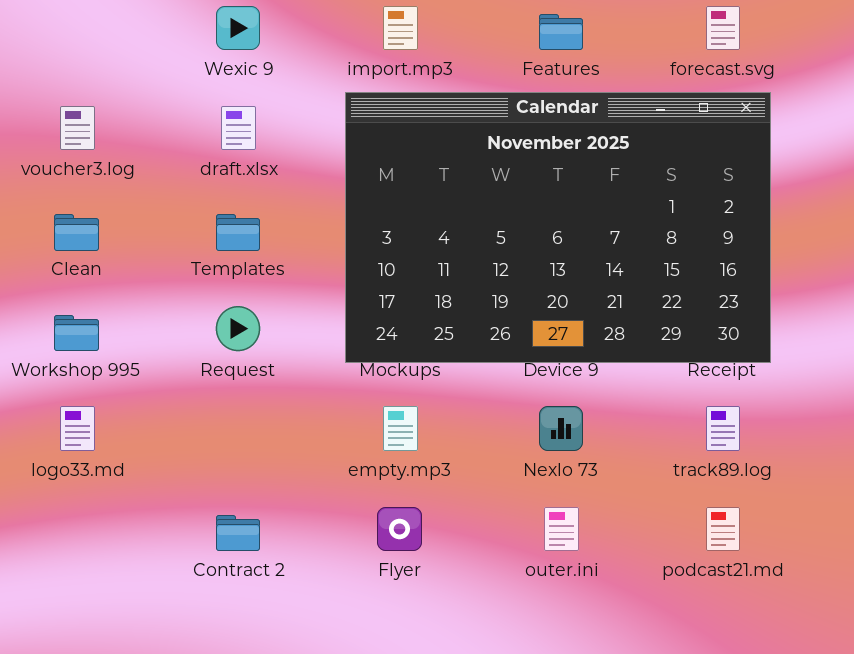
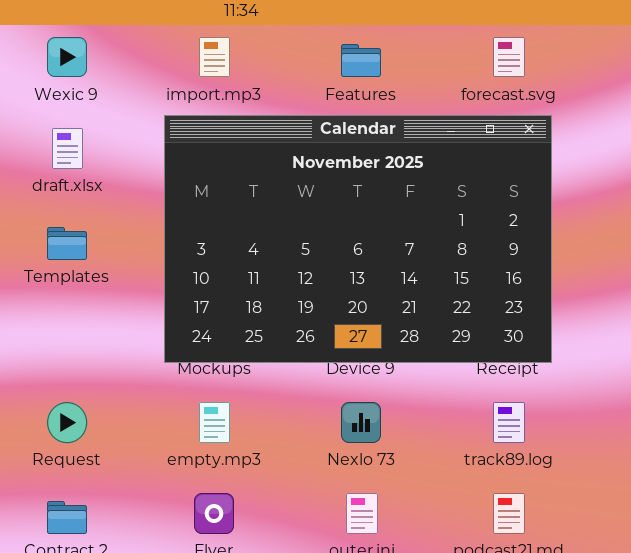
Request: [216,306,260,351] -> [47,402,87,443], moved

